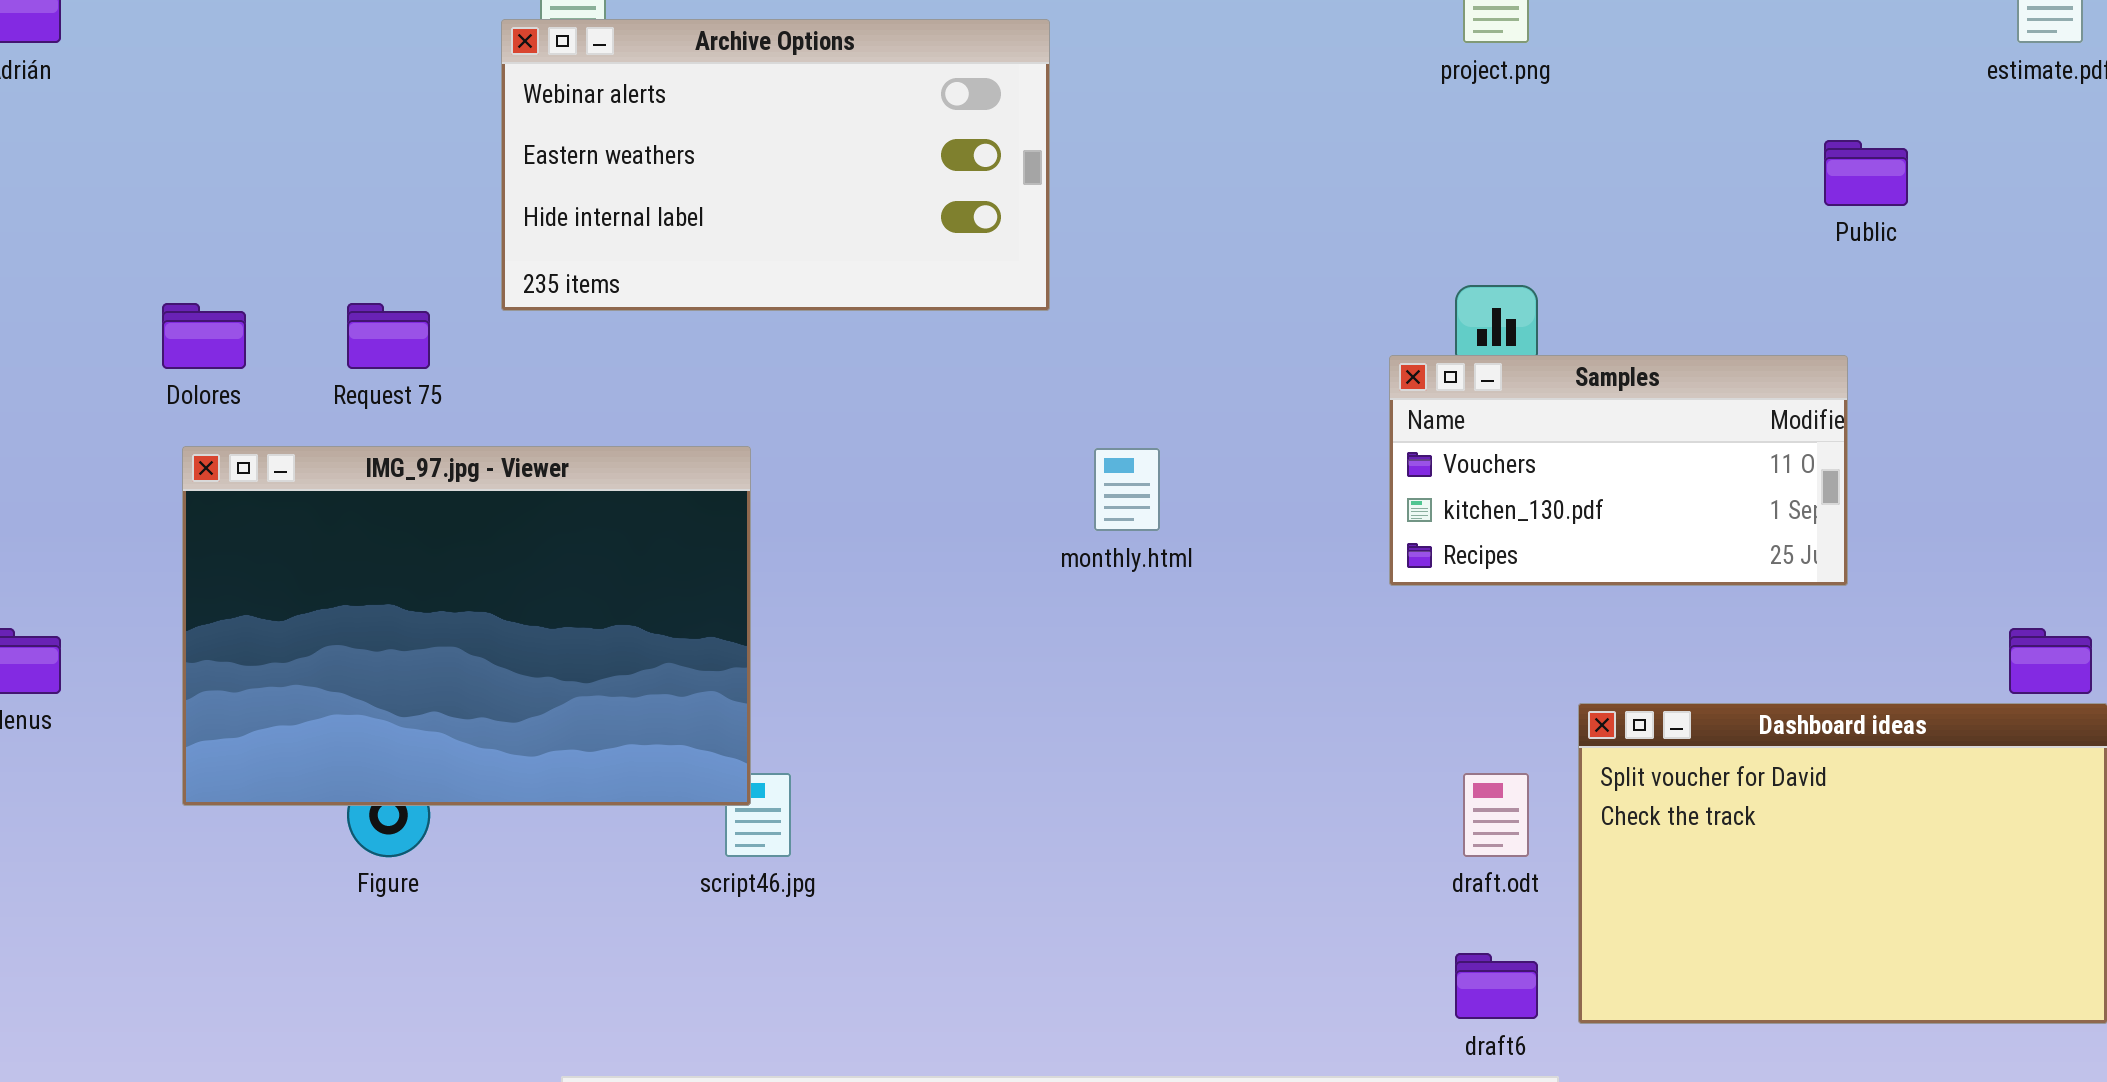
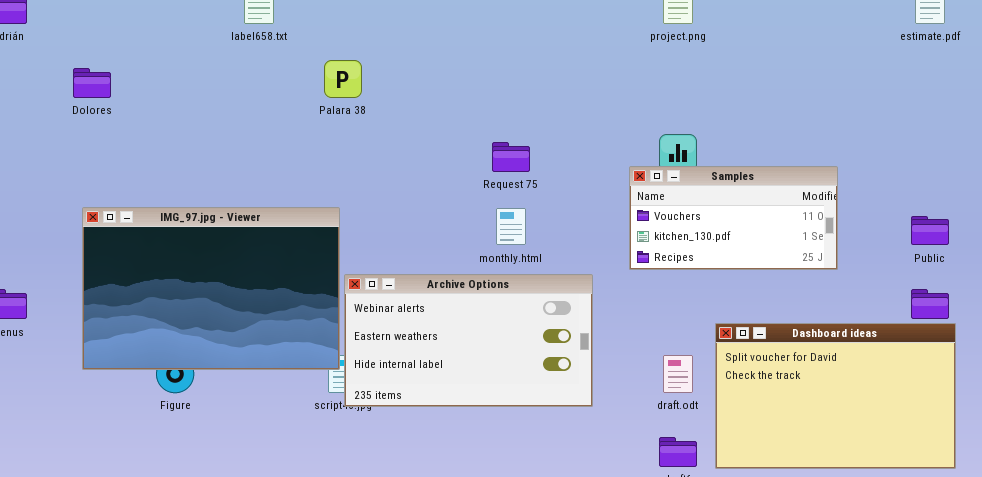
Archive Options: [501,19,1050,311] -> [344,274,593,407], moved
Public: [1824,140,1908,206] -> [911,216,949,245], moved
Dolores: [162,303,246,369] -> [73,68,111,98], moved
Request 75: [347,303,430,369] -> [492,142,530,172], moved

